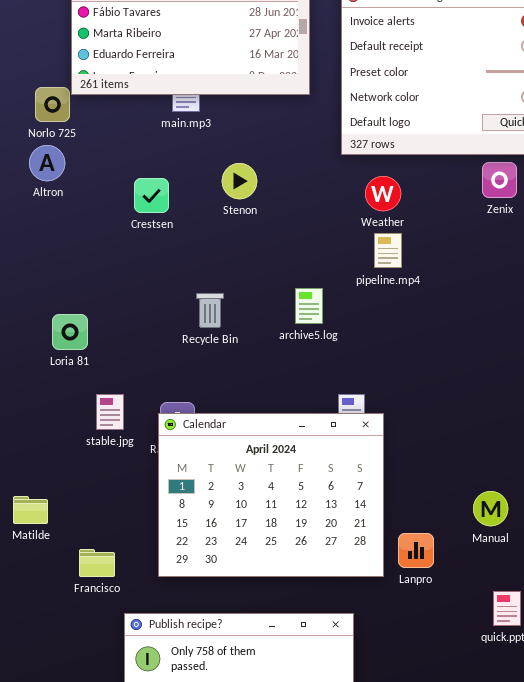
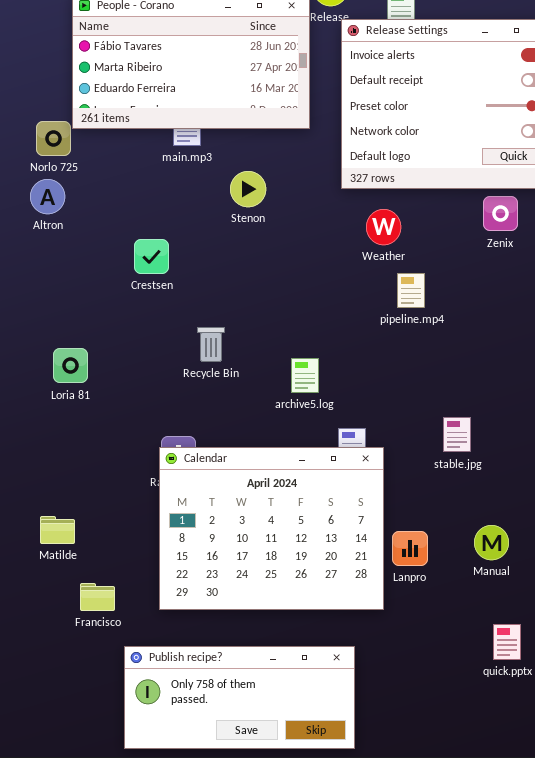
Stenon: [222,163,257,199] -> [230,171,266,207], moved
Crestsen: [134,178,169,213] -> [134,239,169,274], moved
pipeline.mp4: [374,233,402,268] -> [397,273,425,308], moved
archive5.log: [295,288,323,324] -> [291,358,319,393], moved
stable.jpg: [96,394,124,430] -> [443,417,471,452], moved
Matilde: [13,496,48,524] -> [40,516,75,544], moved
Lanpro: [398,533,434,568] -> [392,531,428,566], moved

